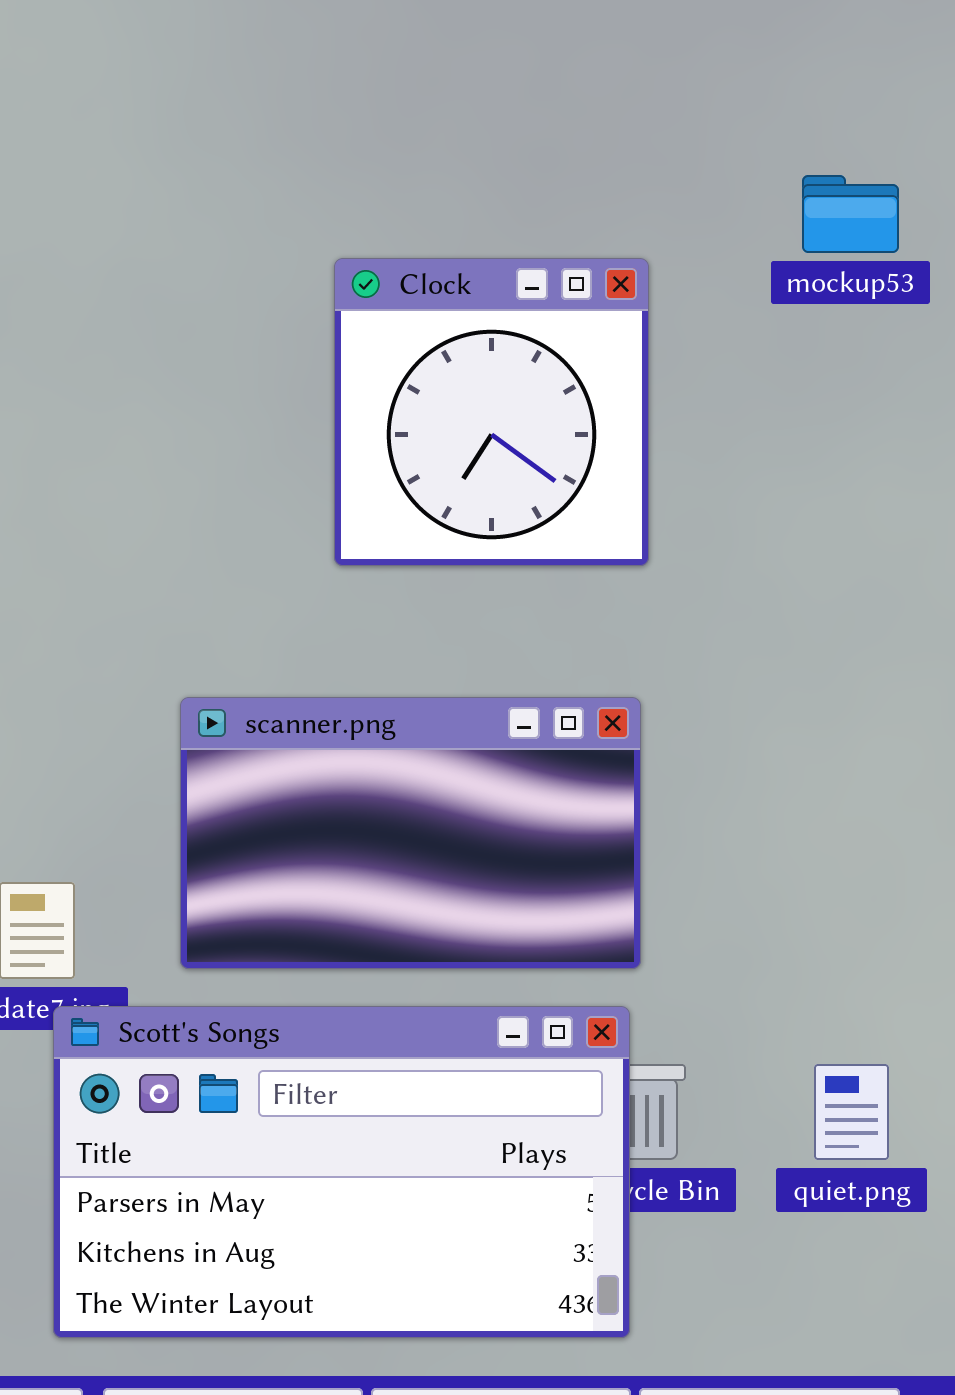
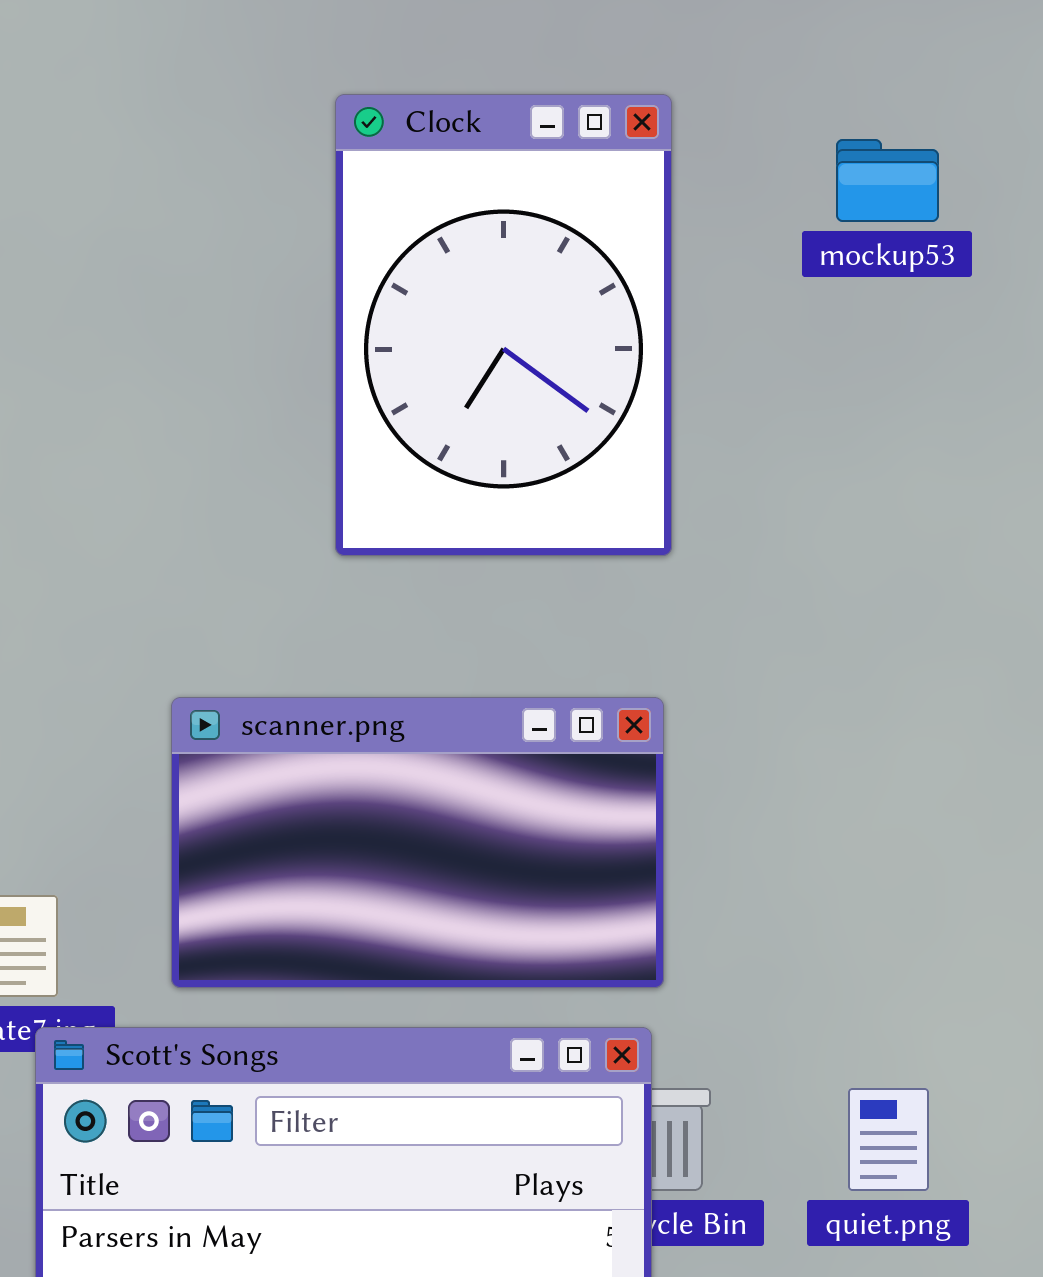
Clock: [334,258,649,566] -> [335,94,672,556], resized

